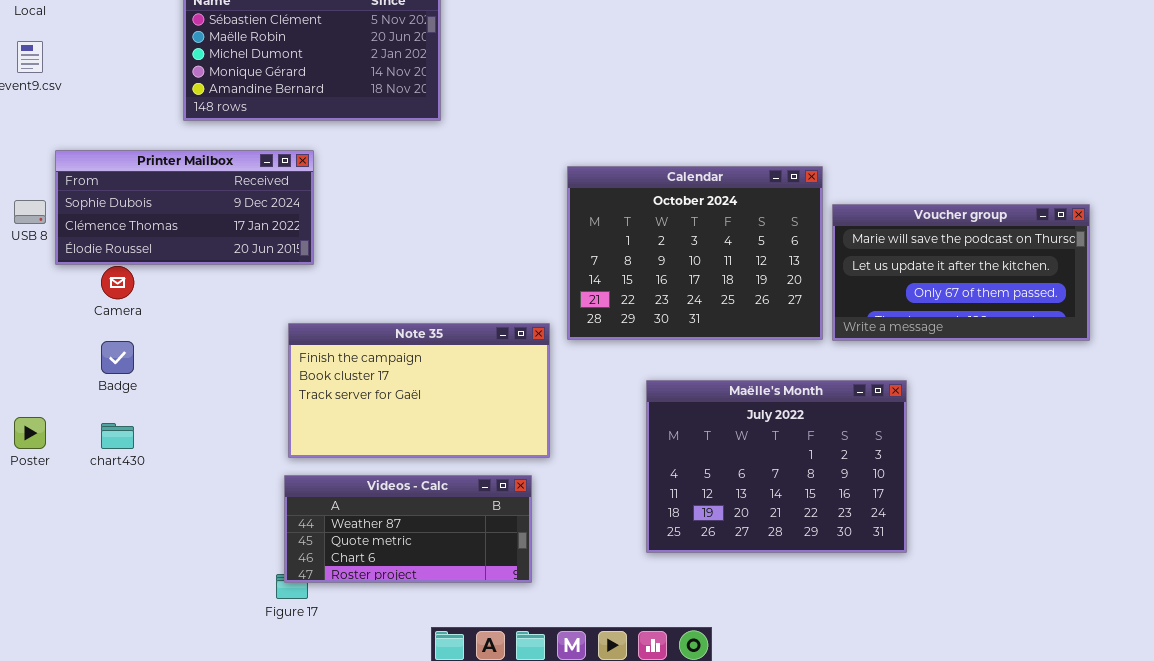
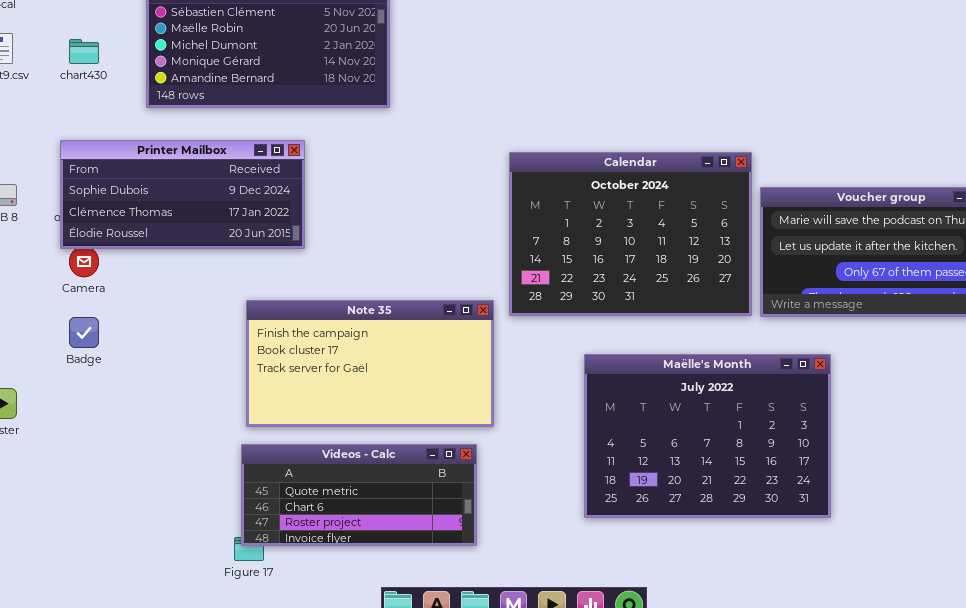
Printer Mailbox: [55,150,314,265] -> [60,140,305,249], moved
chart430: [101,423,134,449] -> [69,39,99,64], moved
Videos - Calc: [284,475,532,583] -> [241,444,477,546], scrolled down 1 row

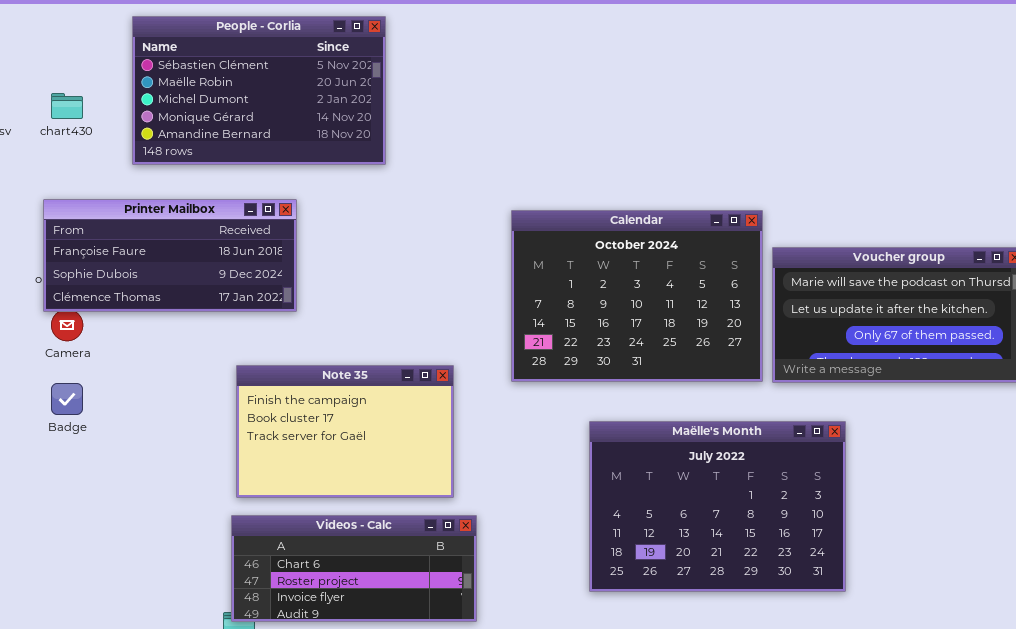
Printer Mailbox: [60,140,305,249] -> [43,199,297,312], scrolled up 1 row
Note 35: [246,300,494,427] -> [236,365,454,498], resized
Videos - Calc: [241,444,477,546] -> [231,515,477,622], scrolled down 1 row

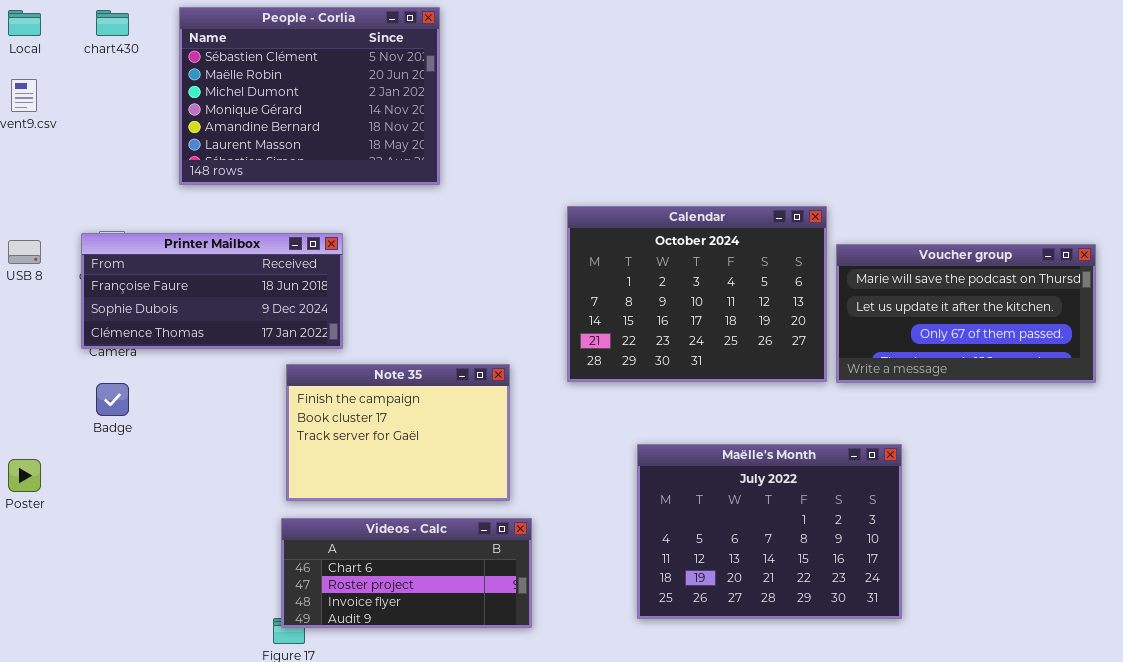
People - Corlia: [132,16,386,165] -> [179,7,440,185], resized
chart430: [51,93,83,119] -> [96,10,129,36], moved
Printer Mailbox: [43,199,297,312] -> [81,233,343,349], moved
Maëlle's Month: [589,421,846,592] -> [637,444,902,619], moved

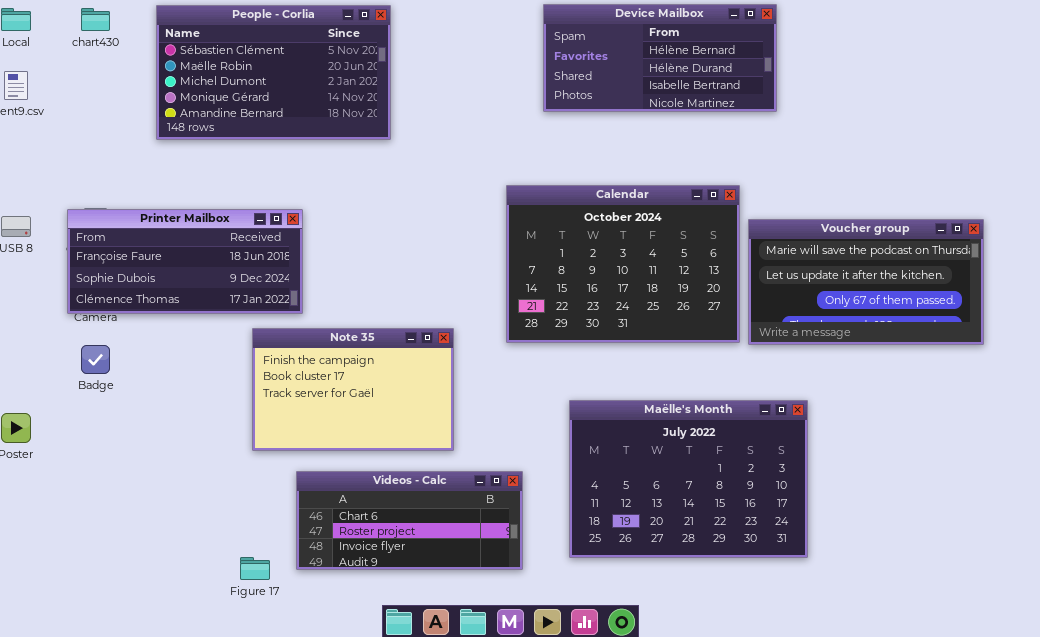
Device Mailbox: none -> [543,4,777,112], opened
People - Corlia: [179,7,440,185] -> [156,5,391,140], resized
Videos - Calc: [281,518,532,628] -> [296,471,523,570], moved

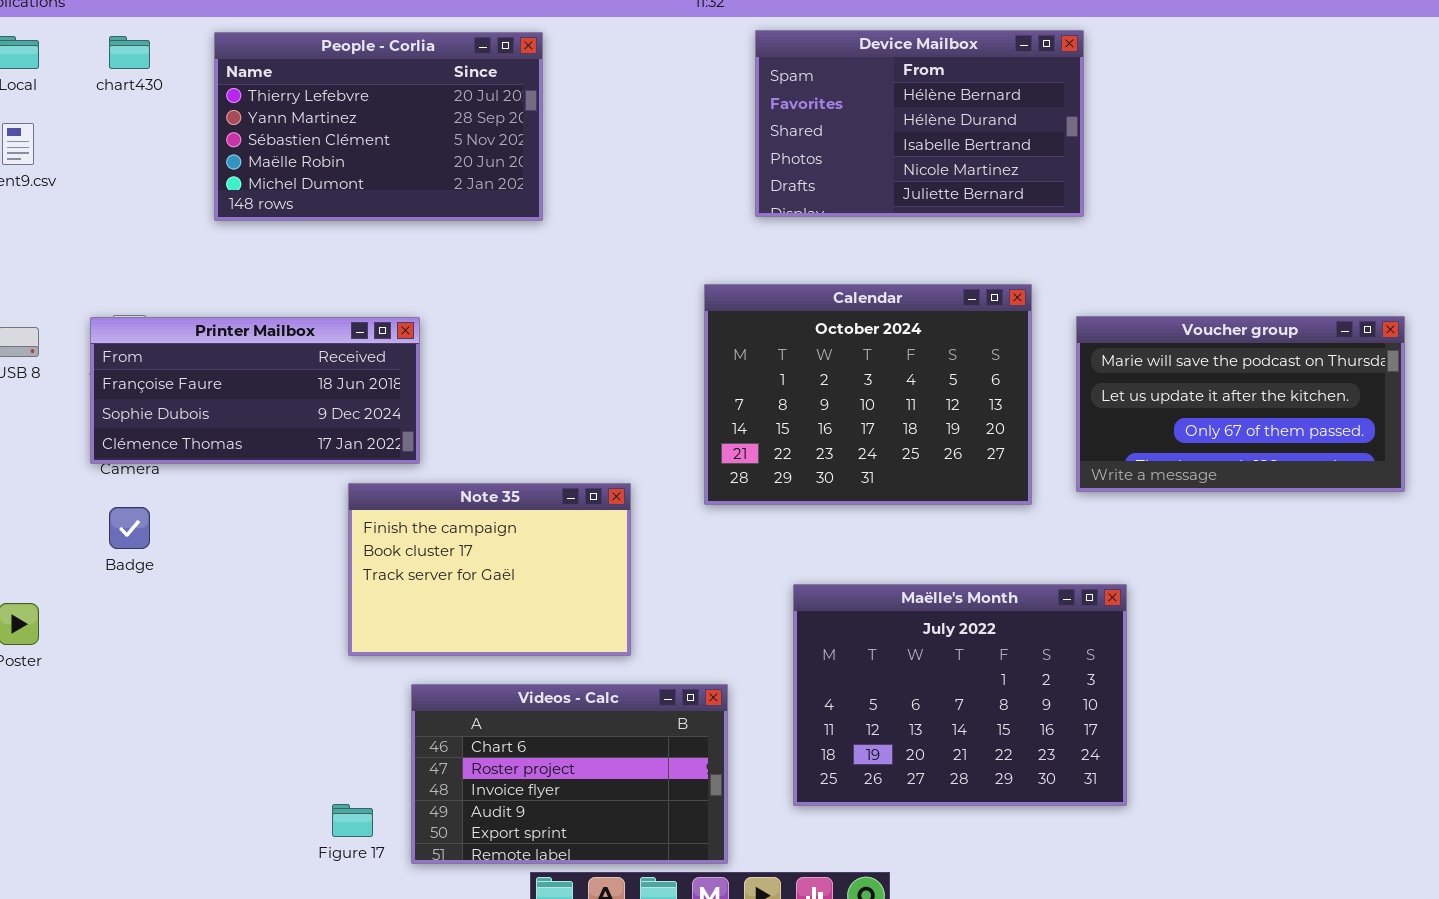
Device Mailbox: [543,4,777,112] -> [755,30,1084,217], resized
People - Corlia: [156,5,391,140] -> [214,32,543,221], scrolled up 2 rows
Voucher group: [748,219,984,345] -> [1076,316,1405,492], moved
Videos - Calc: [296,471,523,570] -> [411,684,728,864], resized

